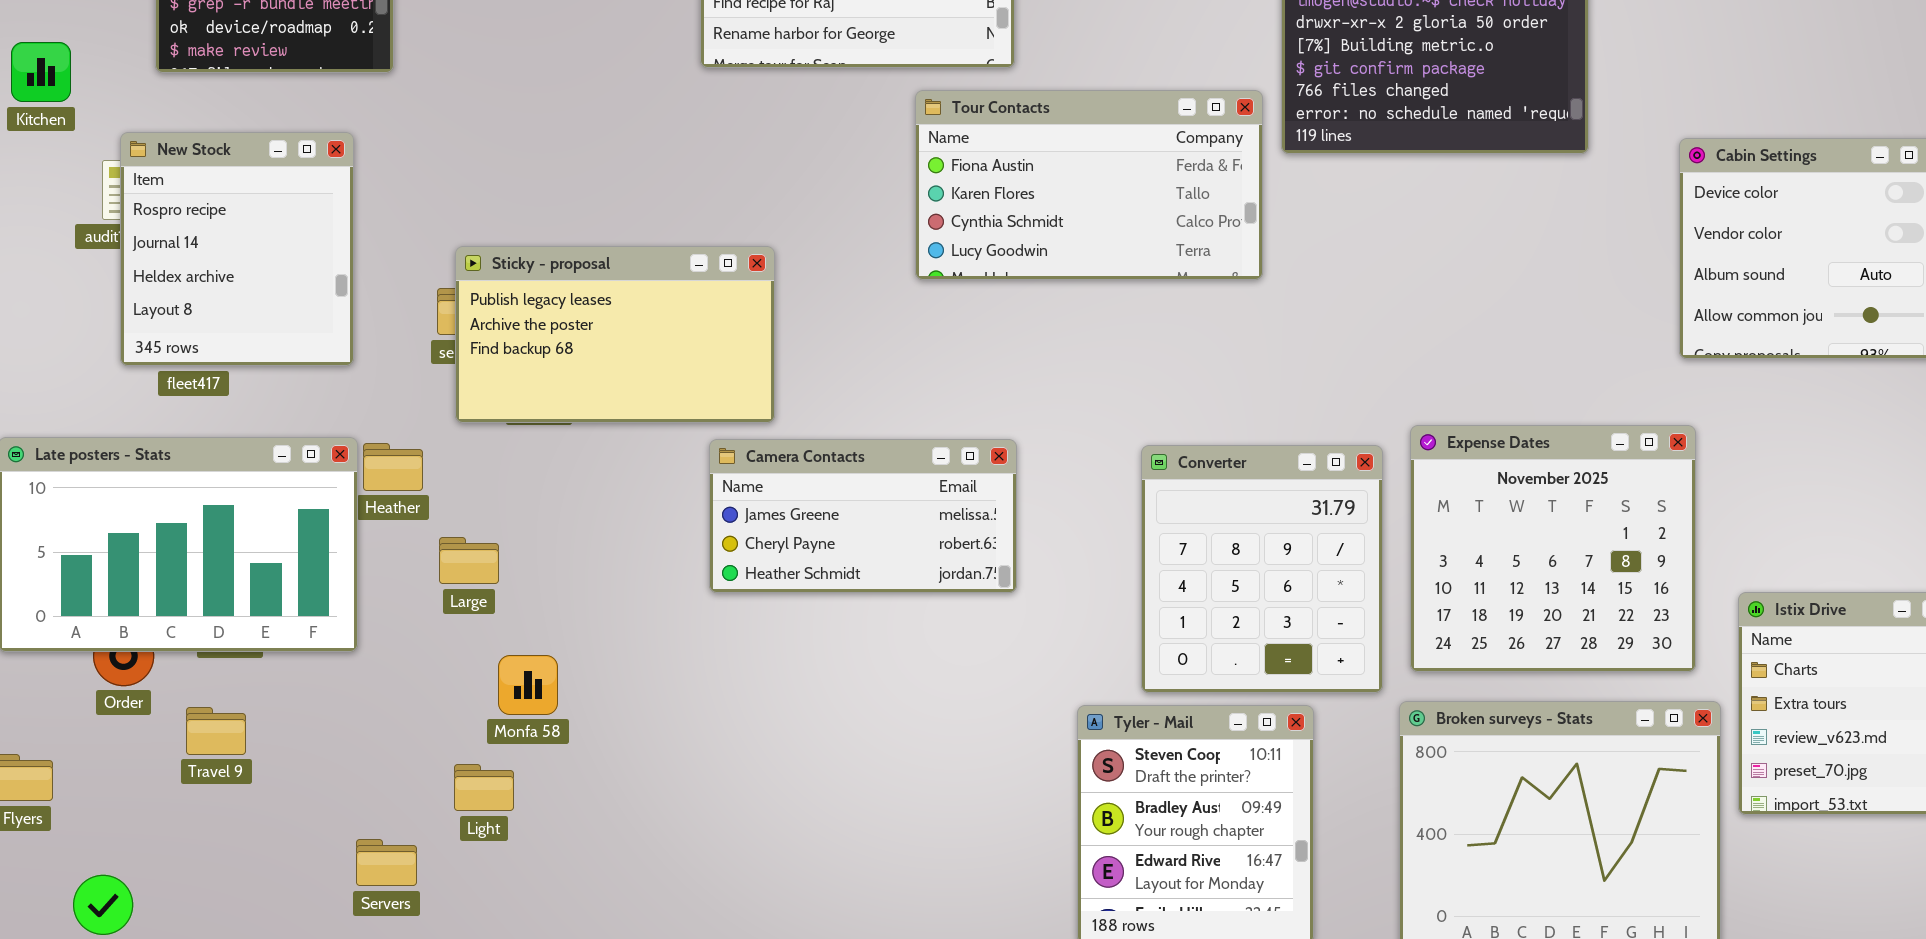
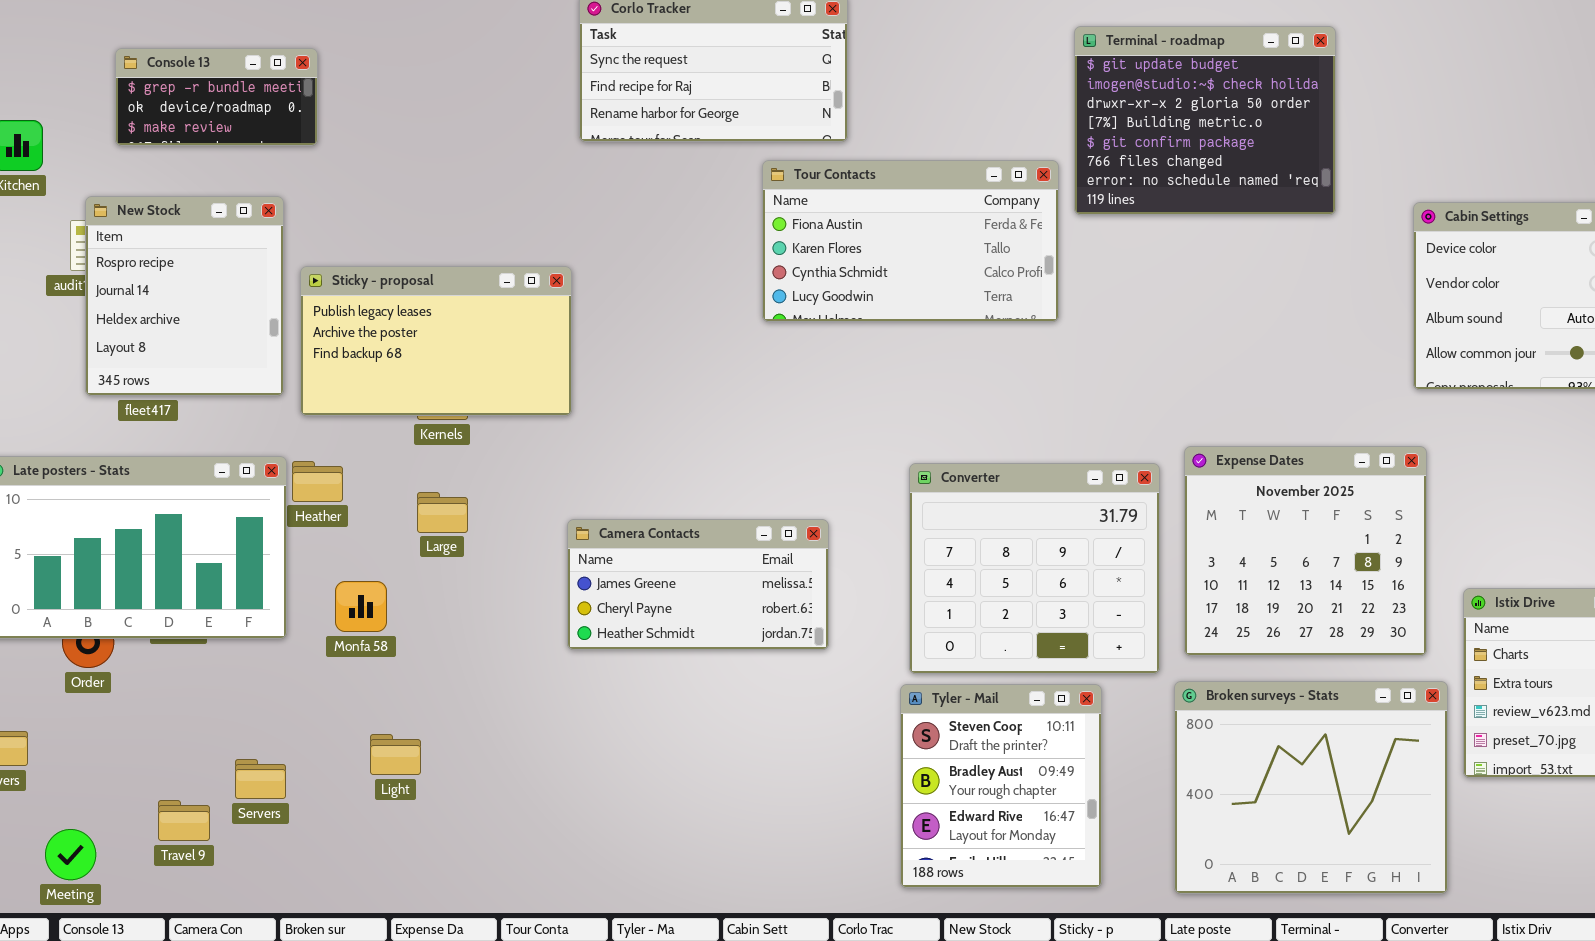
Sticky - proposal: [455,246,775,423] -> [300,266,572,416], moved
Camera Contacts: [709,439,1017,593] -> [567,519,829,650], moved
Converter: [1141,445,1383,693] -> [909,463,1160,674], resized
Large: [439,537,499,584] -> [417,492,468,533], moved
Monfa 58: [498,655,558,715] -> [335,581,387,632], moved
Travel 9: [186,707,246,755] -> [158,800,210,841], moved
Servers: [356,839,417,886] -> [235,759,286,799], moved

